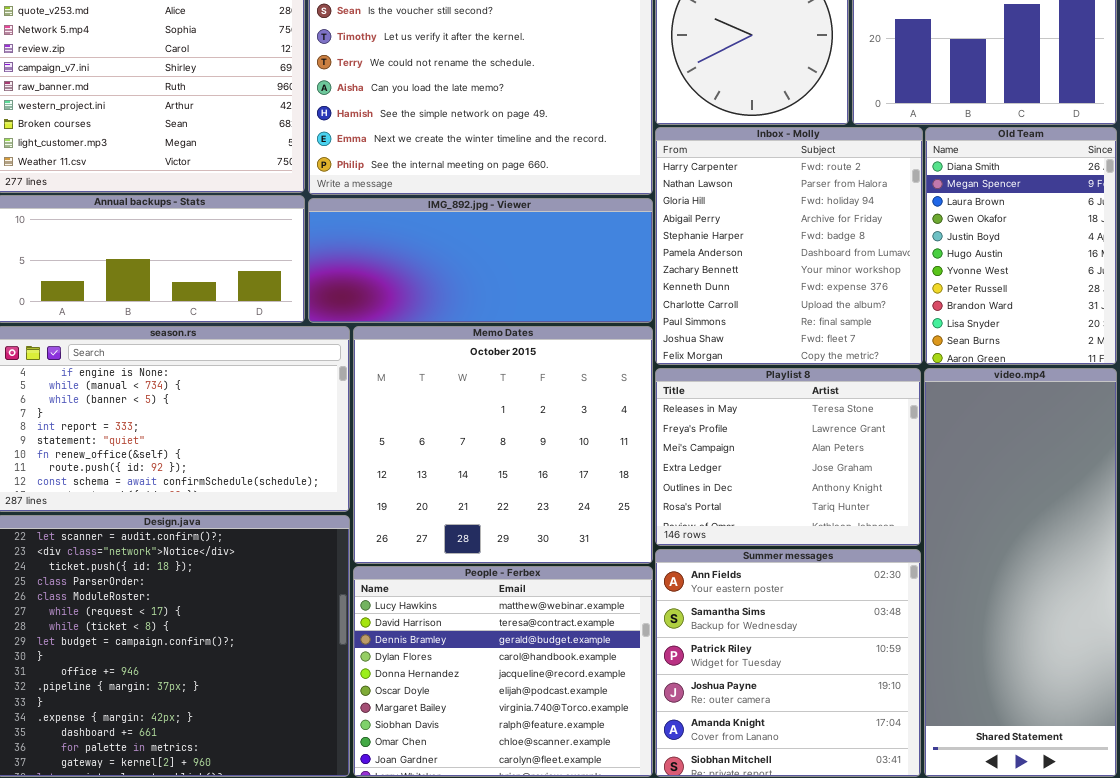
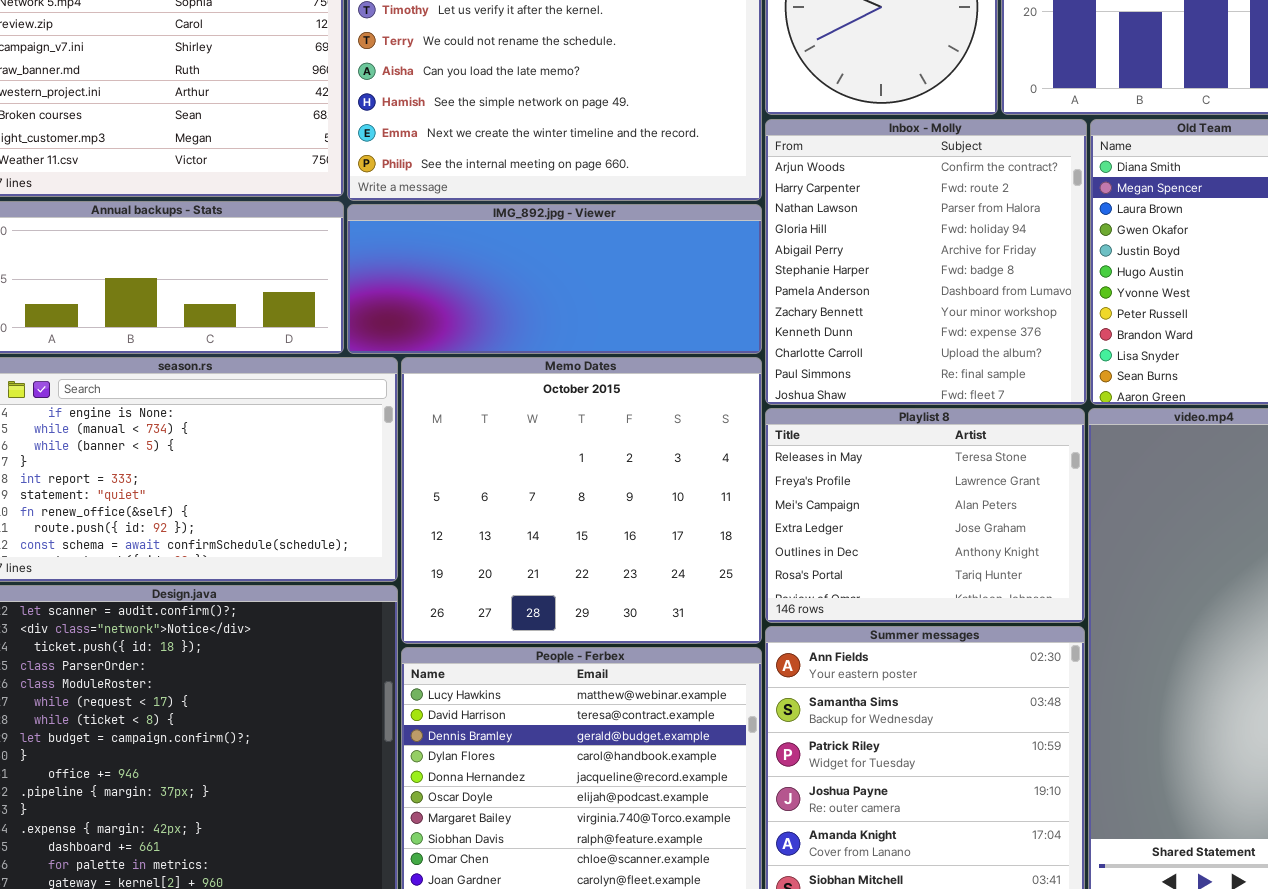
Inbox - Molly: [655,127,923,365] -> [765,119,1087,405], scrolled up 1 row

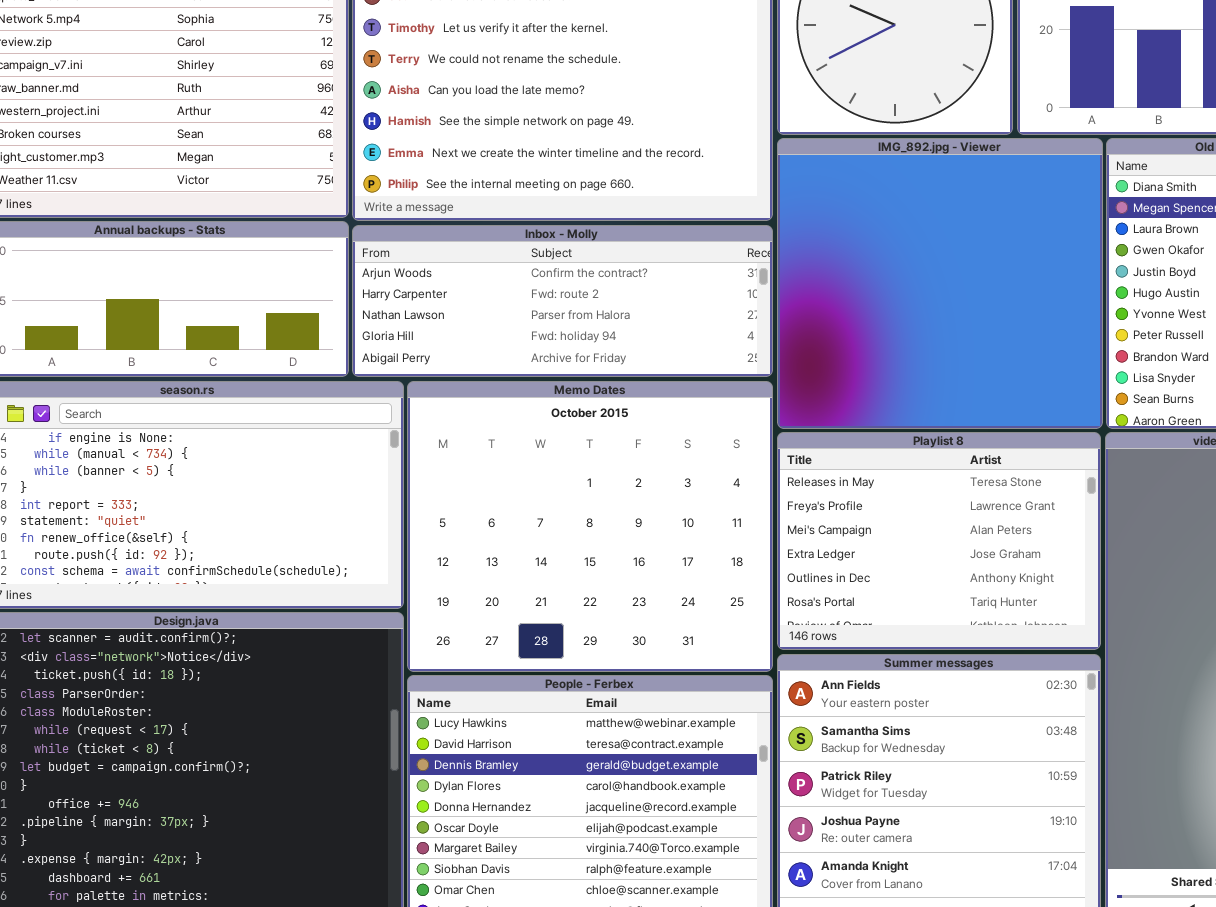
Inbox - Molly: [765,119,1087,405] -> [352,225,773,377], moved, resized
IMG_892.jpg - Viewer: [347,204,762,354] -> [777,138,1103,429], moved, resized

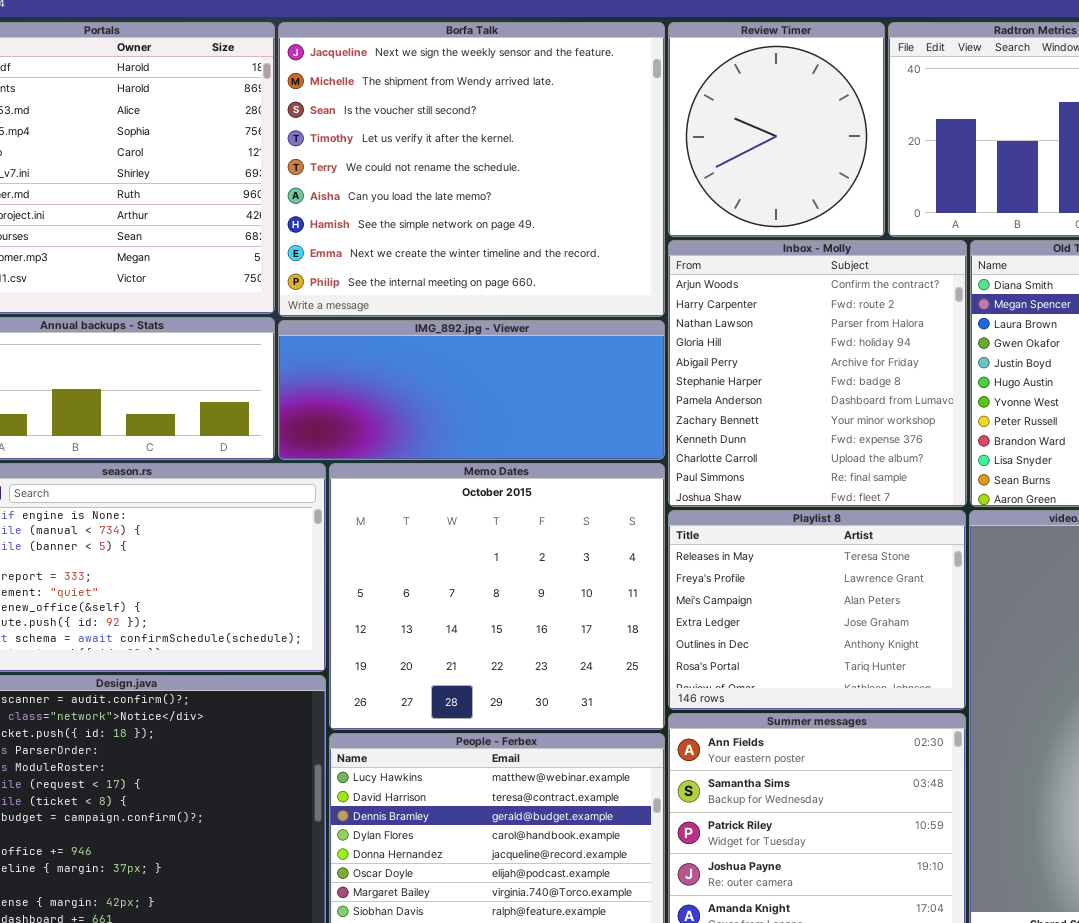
IMG_892.jpg - Viewer: [777,138,1103,429] -> [278,320,665,460], moved, resized
Inbox - Molly: [352,225,773,377] -> [668,240,967,507], moved, resized

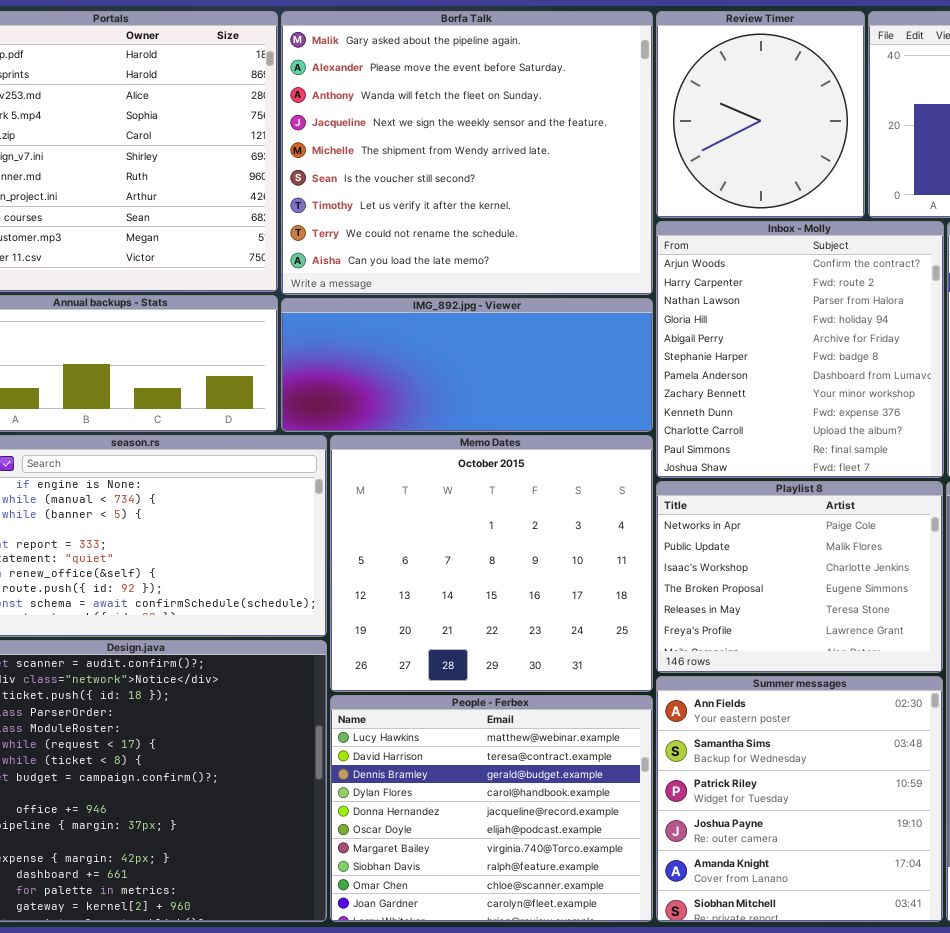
Borfa Talk: [278,22,665,317] -> [281,11,653,295], scrolled up 3 rows
Playlist 8: [668,510,966,710] -> [656,481,943,673], scrolled up 4 rows

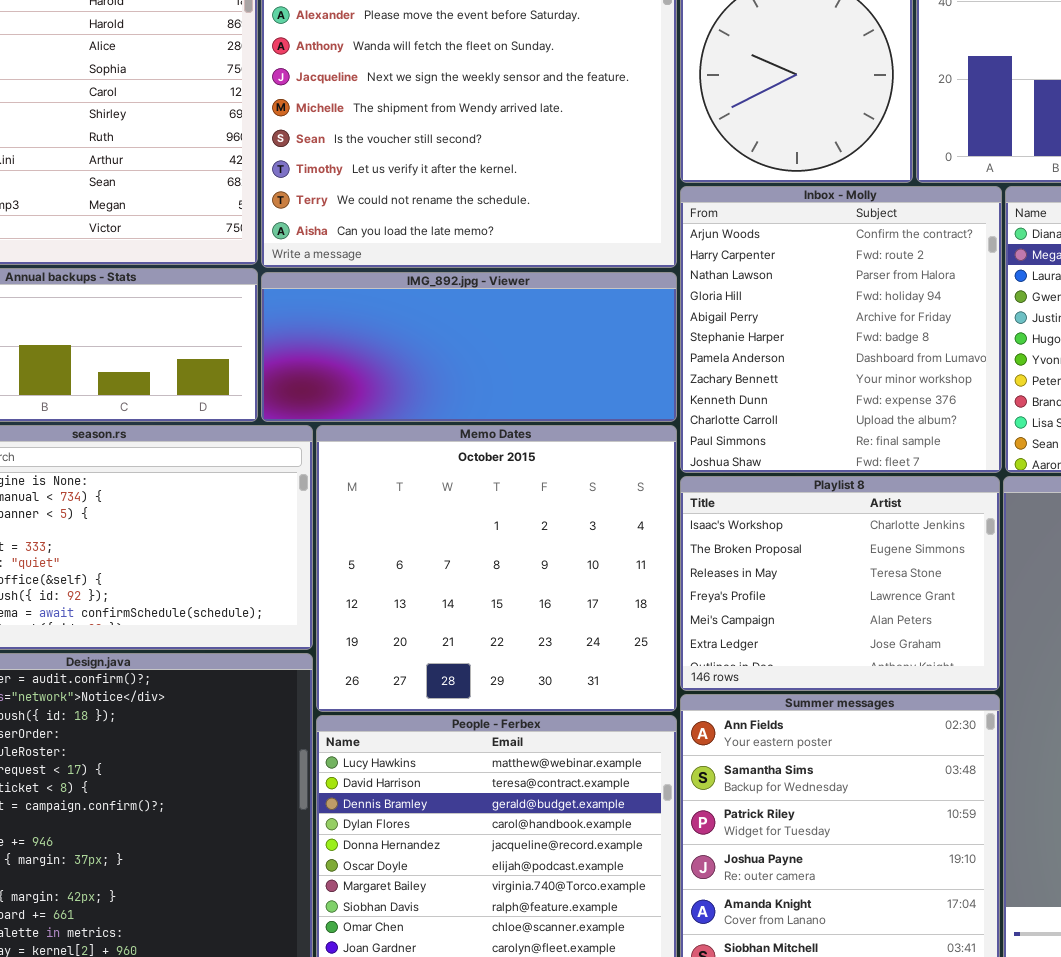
Playlist 8: [656,481,943,673] -> [680,476,1000,691], scrolled down 2 rows

